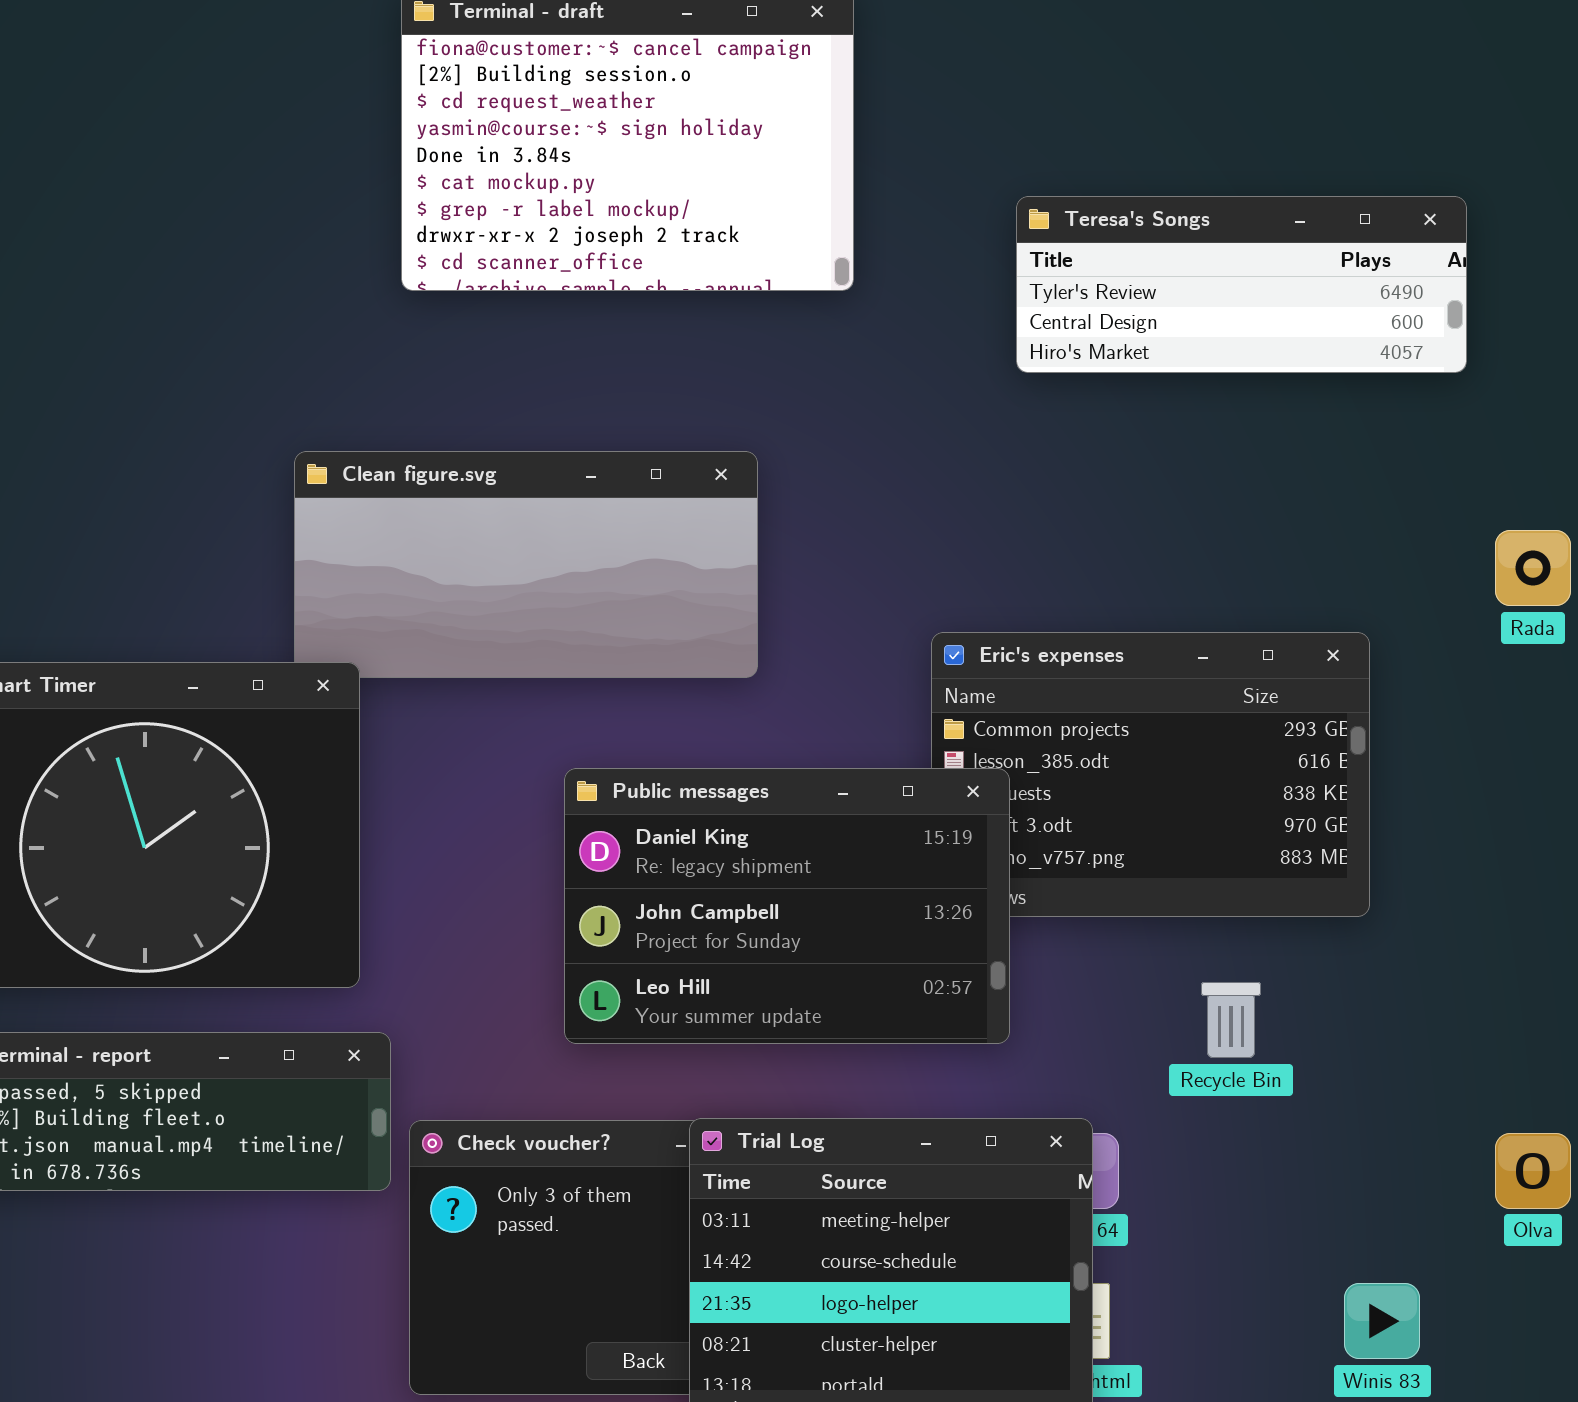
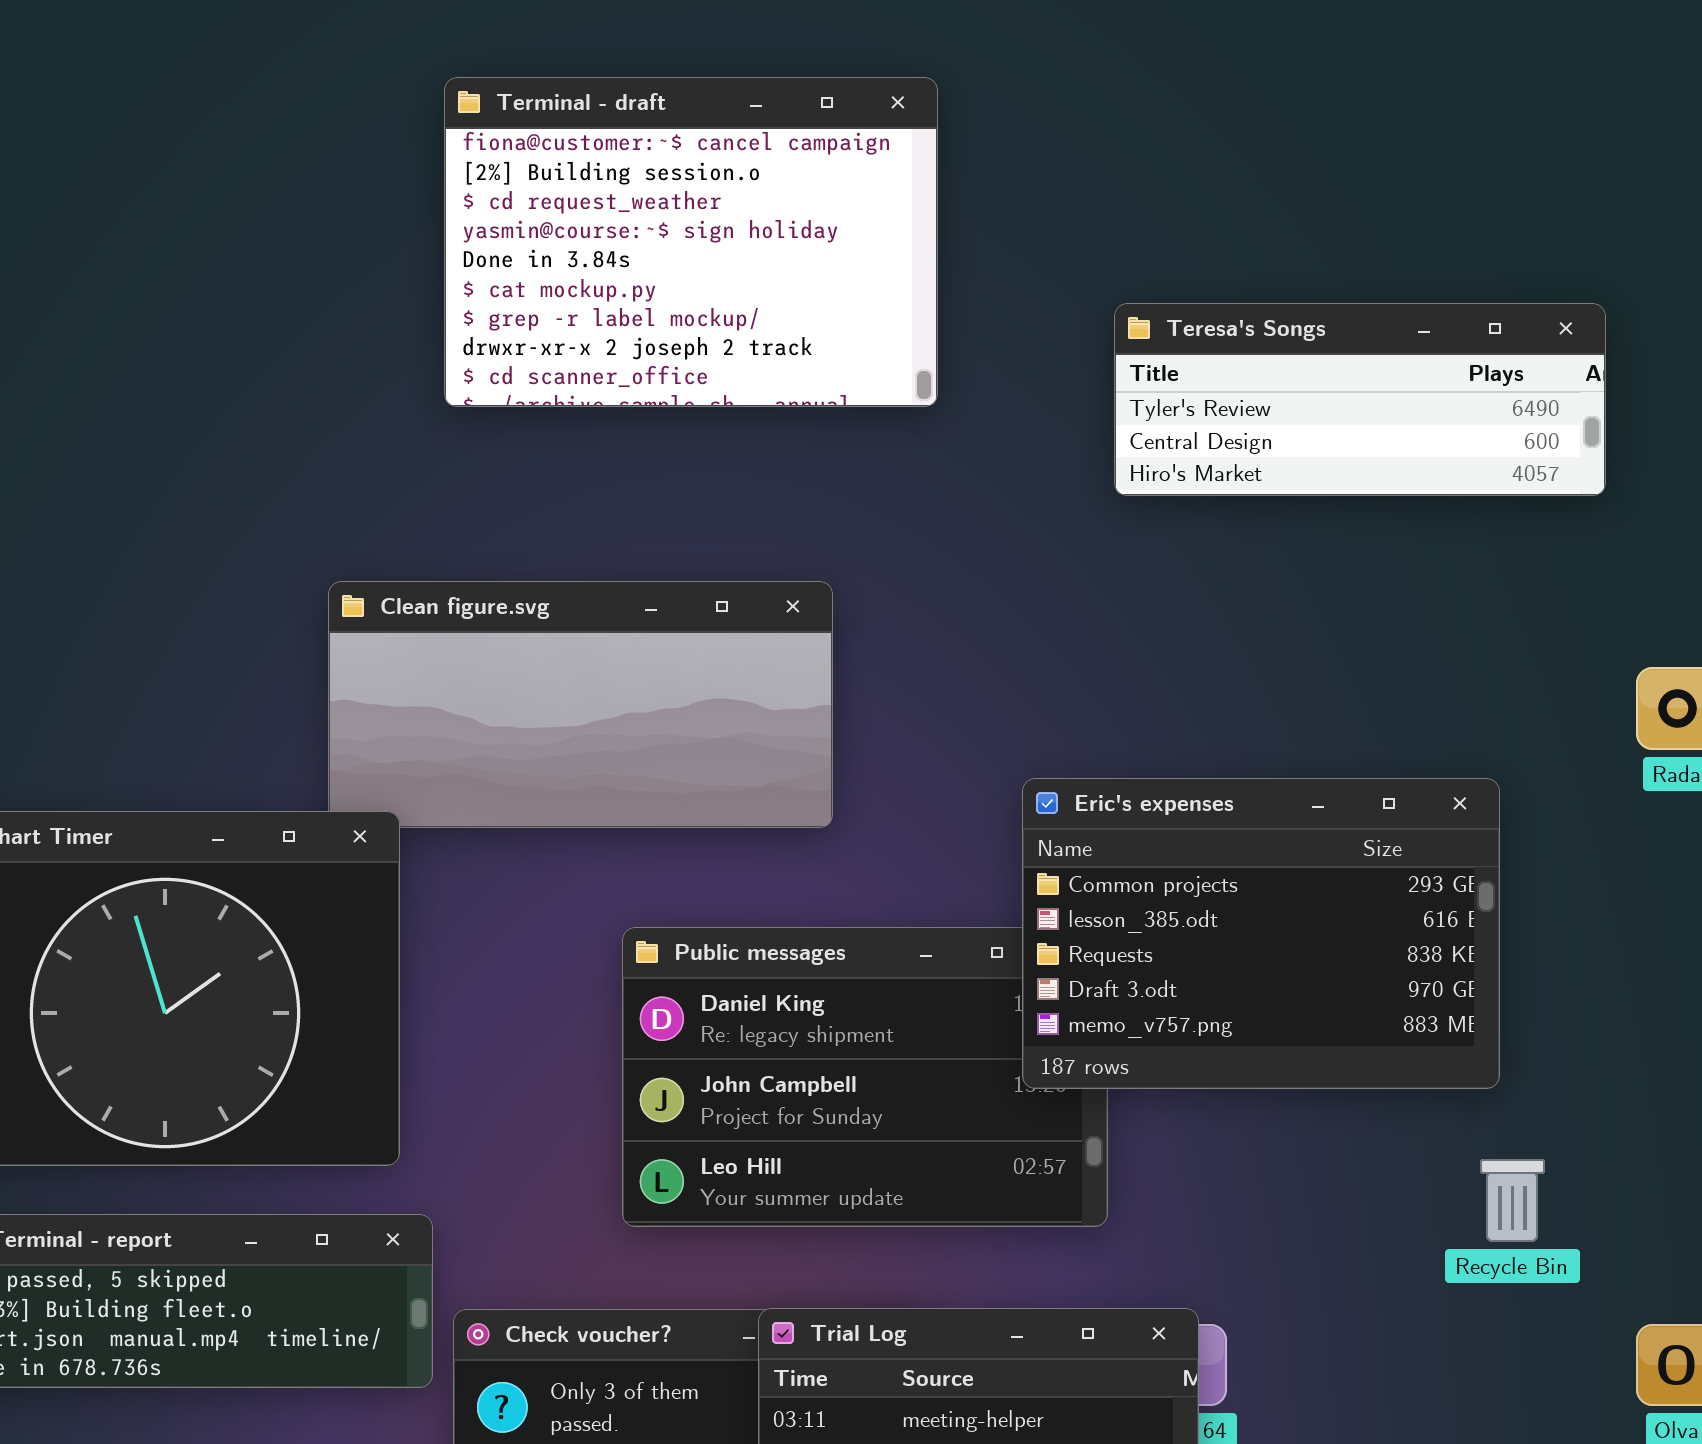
Eric's expenses: [931,632,1370,917] -> [1022,778,1500,1089], raised
Recycle Bin: [1201,982,1261,1058] -> [1480,1159,1545,1242], moved

